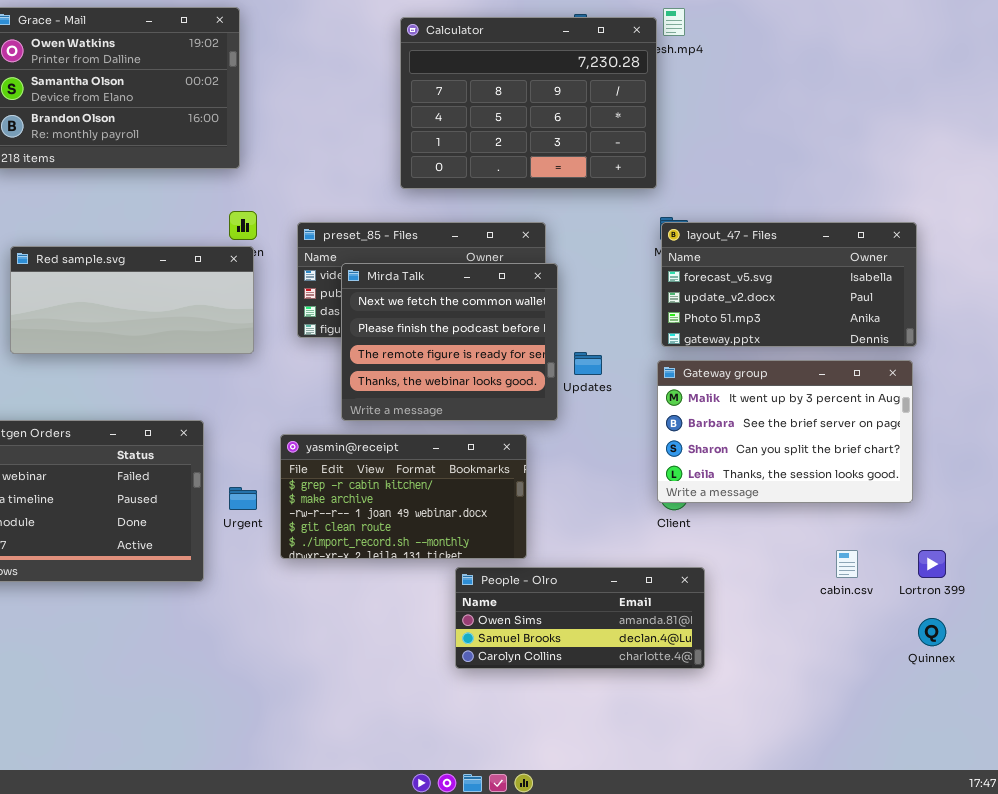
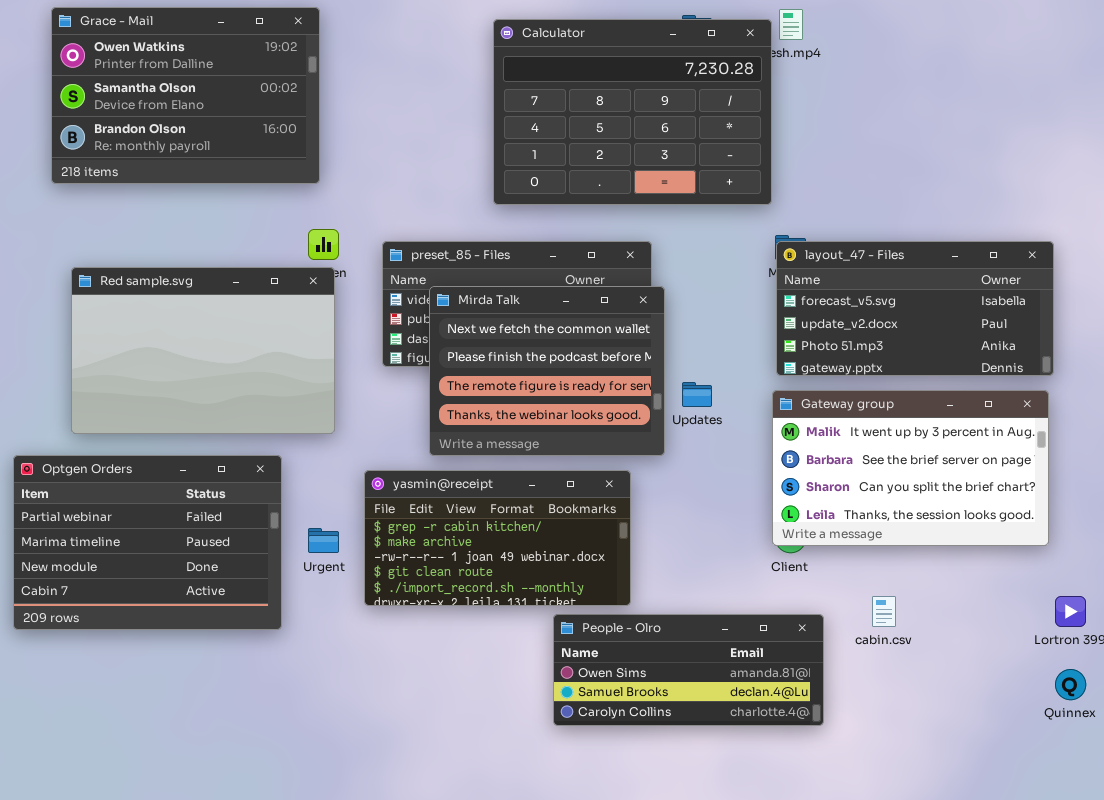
Red sample.svg: [10,246,254,354] -> [71,267,335,434], resized
cabin.csv: [836,550,858,578] -> [872,596,896,627], moved

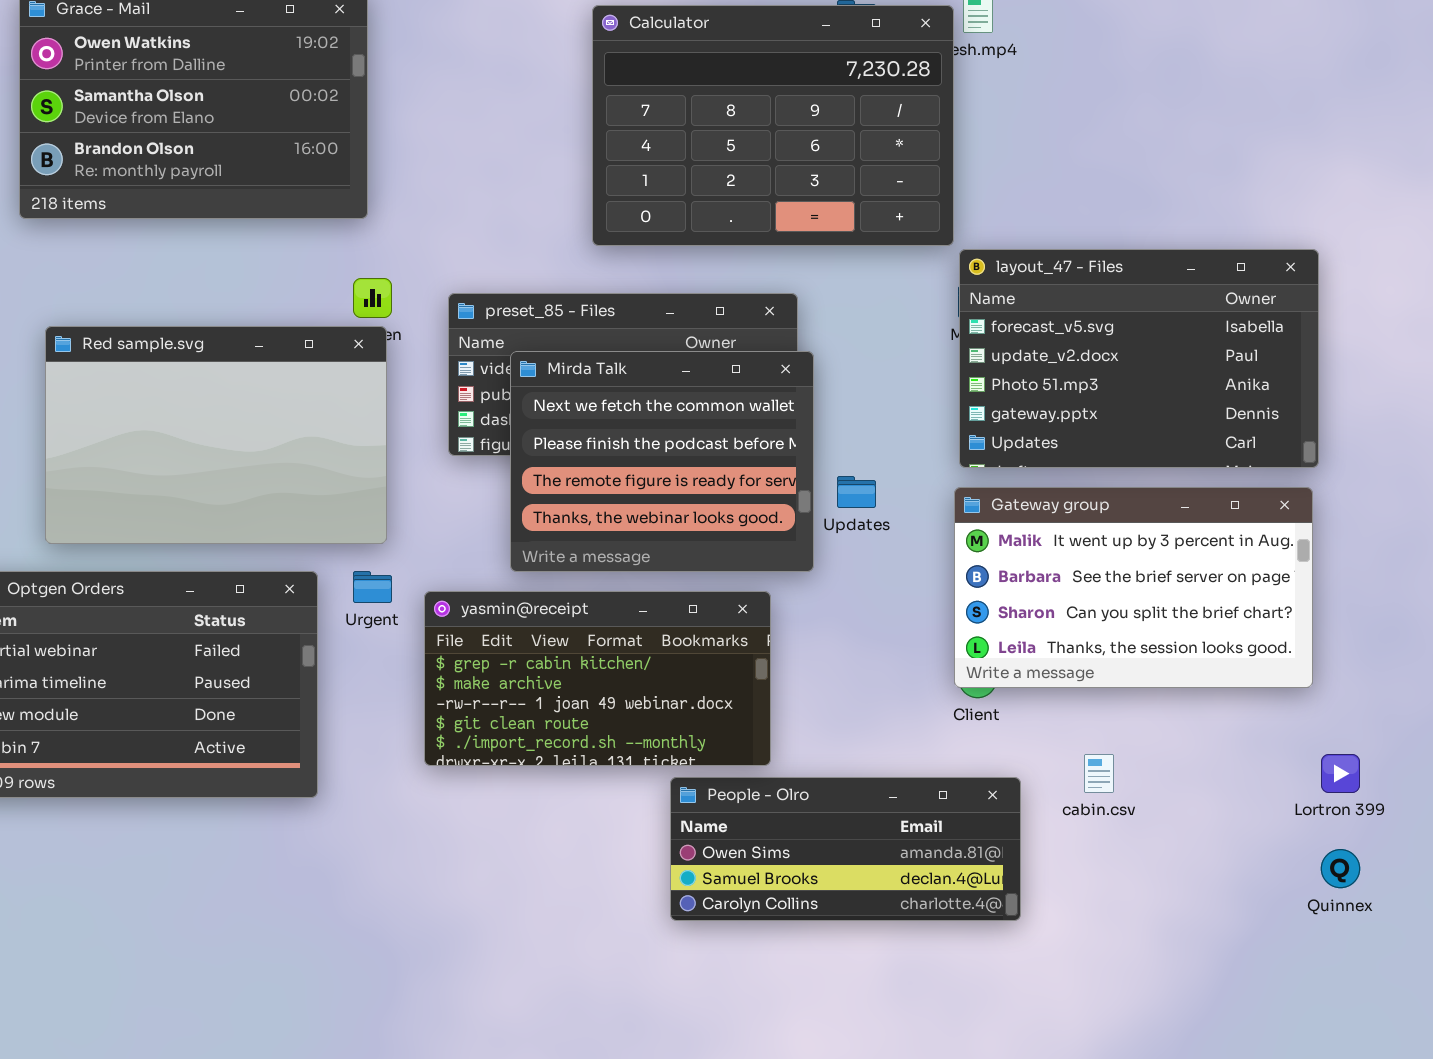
layout_47 - Files: [776,241,1054,376] -> [959,249,1319,468], resized
Urgent: [308,528,339,553] -> [353,571,392,603], moved

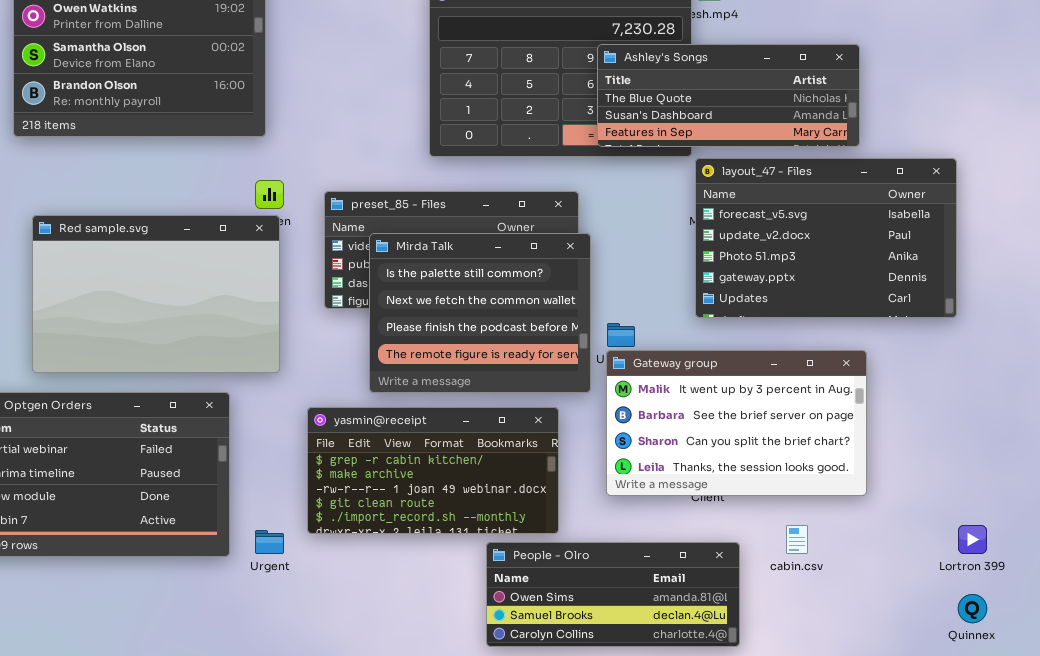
Ashley's Songs: none -> [597,44,860,147], opened
Mirda Talk: [510,351,814,572] -> [369,233,591,393], scrolled up 1 row
Gateway group: [954,487,1313,688] -> [606,350,867,496], moved
Urgent: [353,571,392,603] -> [255,530,284,554], moved

